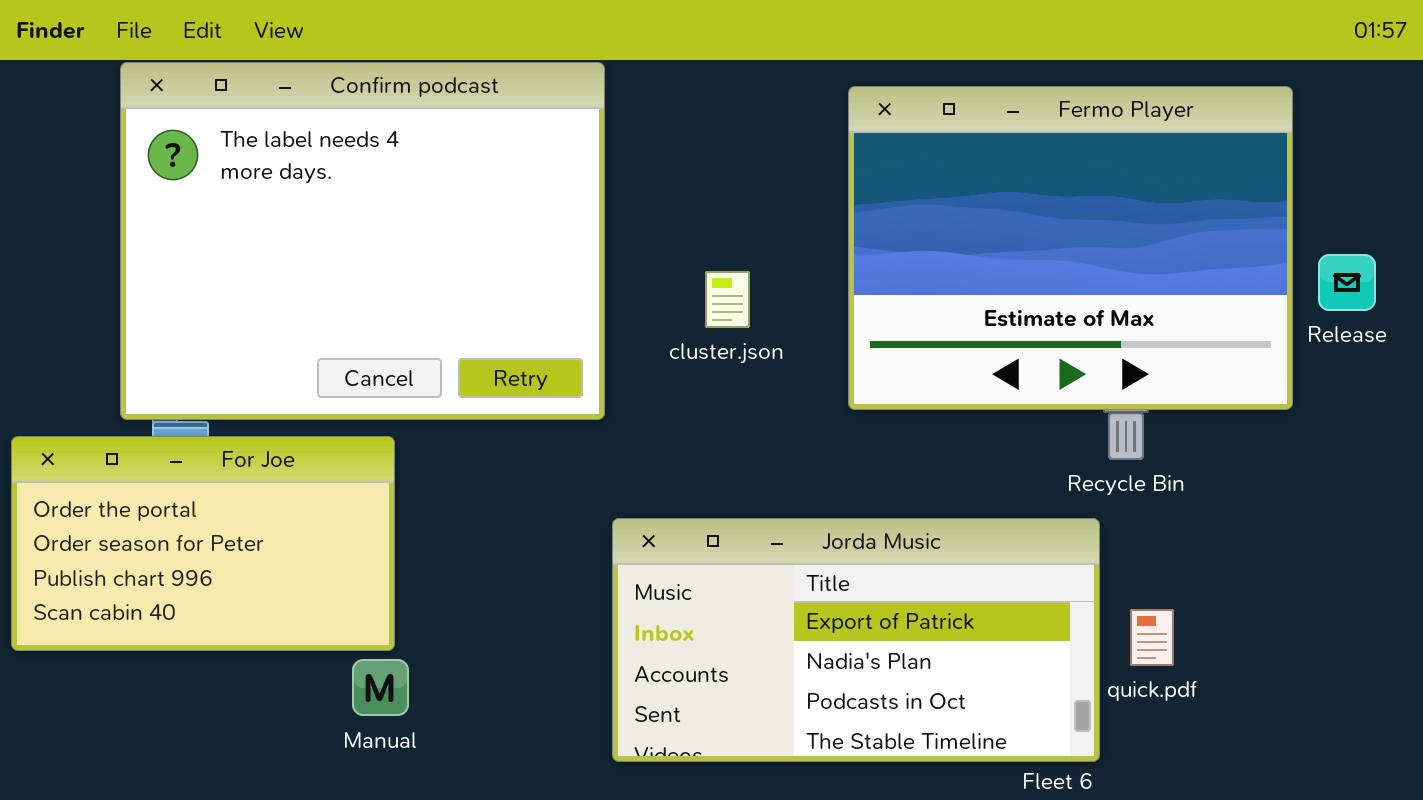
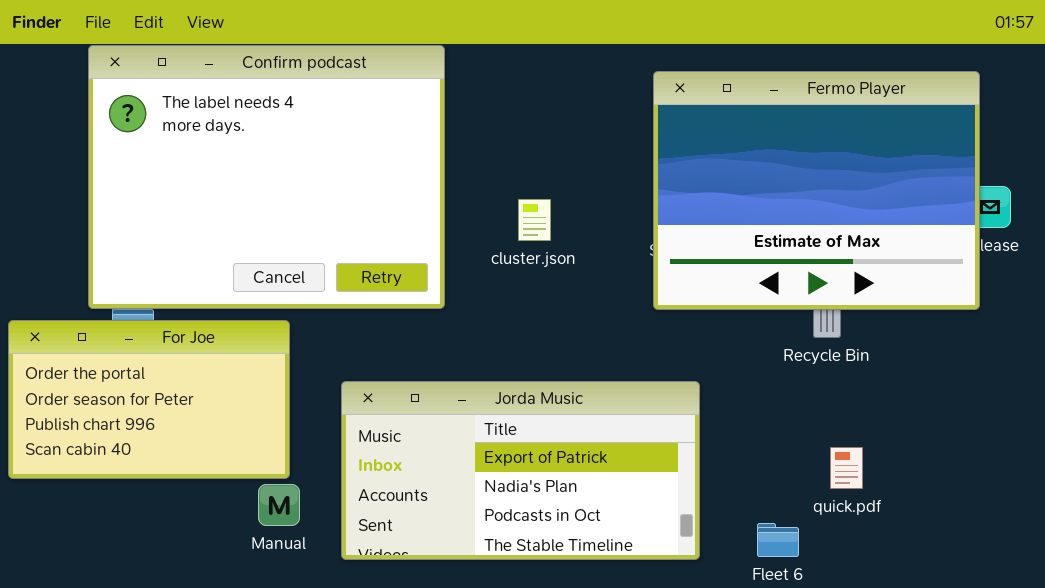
Fermo Player: [848,86,1293,410] -> [653,71,980,310], moved
Jorda Music: [612,518,1100,762] -> [341,381,700,560], moved

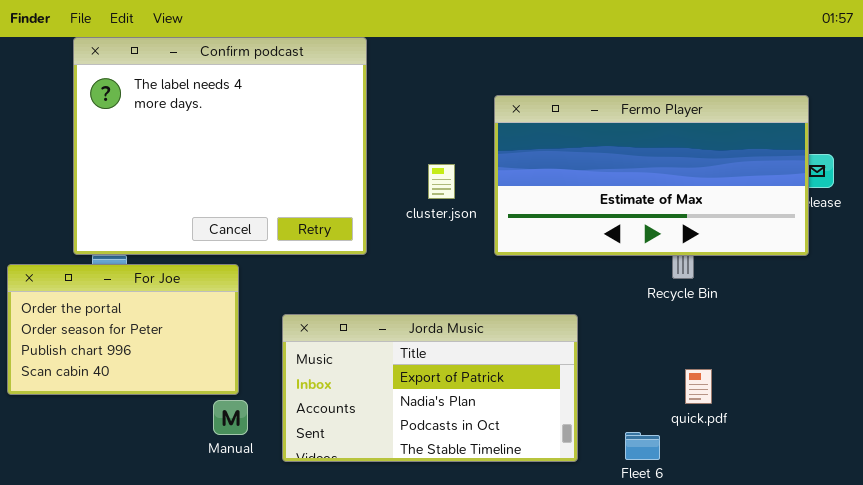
Fermo Player: [653,71,980,310] -> [494,95,809,256], resized

